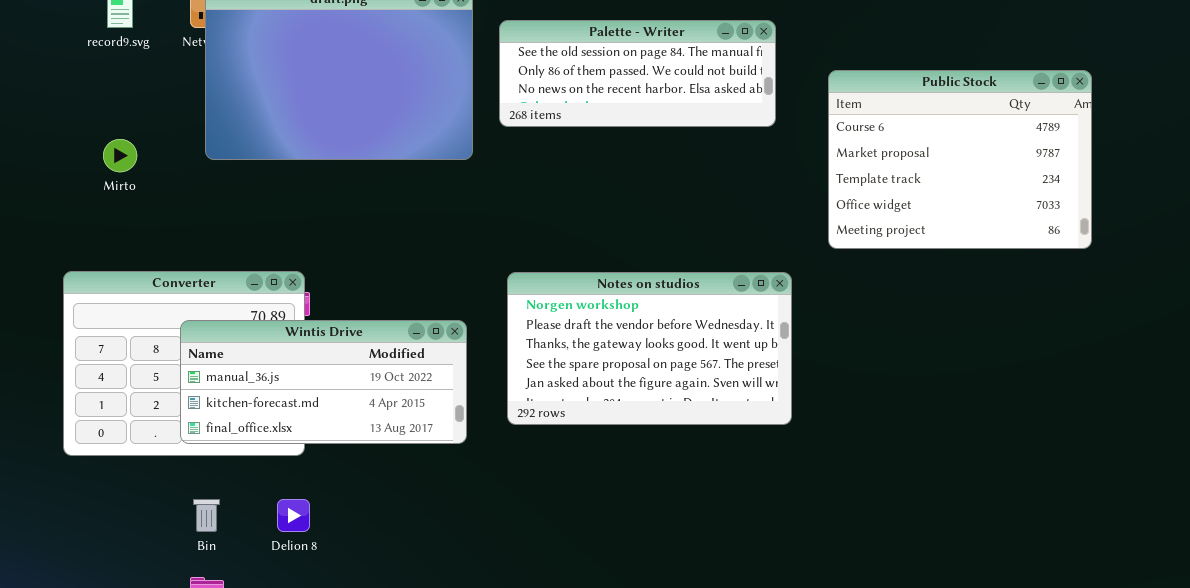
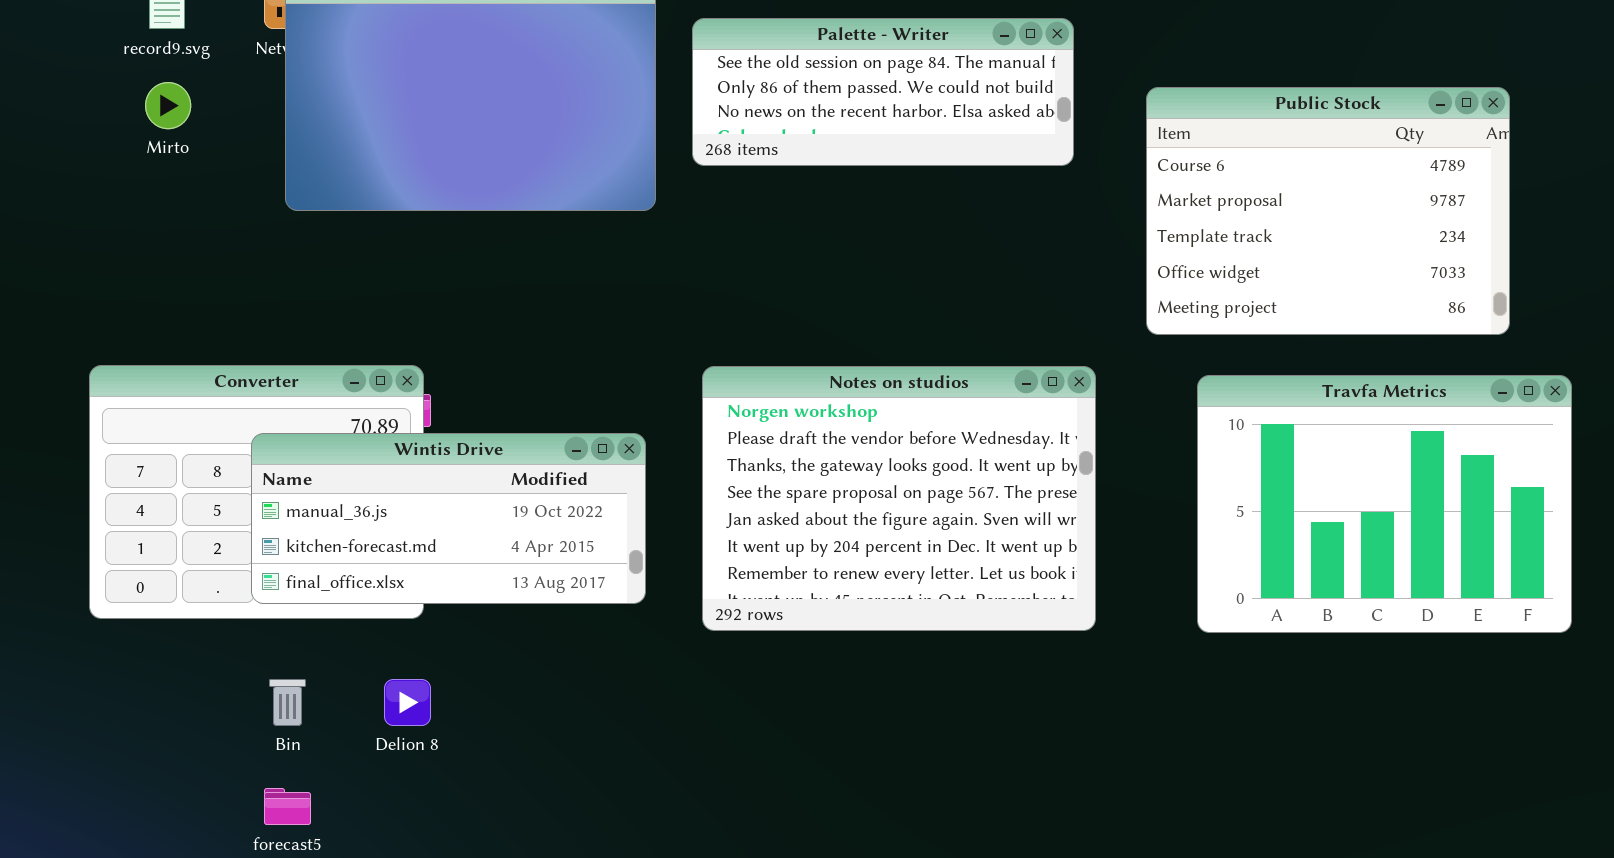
Mirto: [103,139,137,172] -> [145,82,191,129], moved
Notes on studios: [507,272,792,425] -> [702,366,1096,631], resized
Travfa Metrics: none -> [1197,375,1572,633], opened

